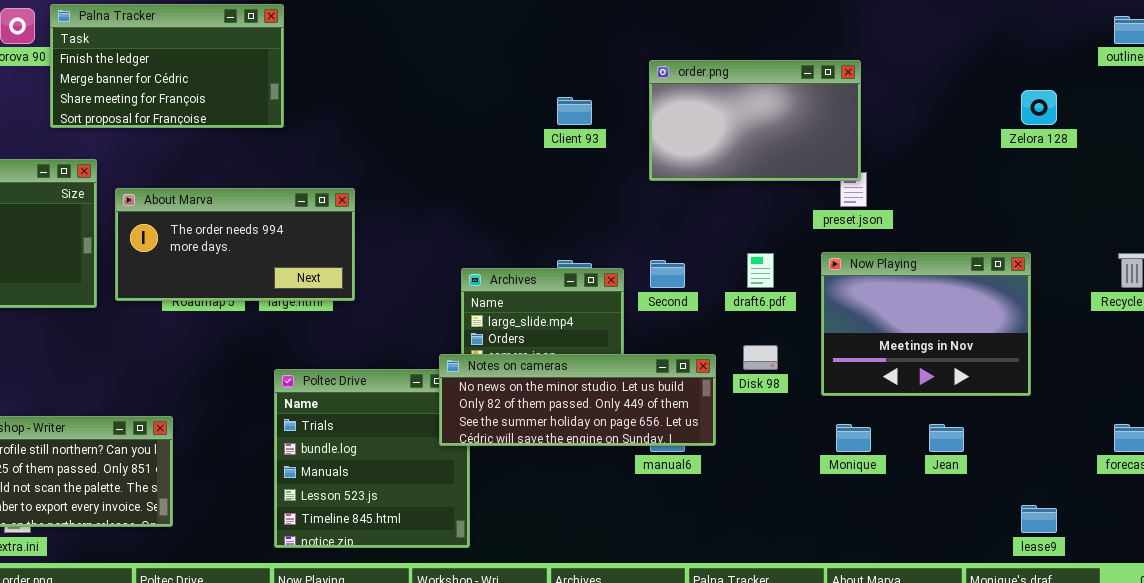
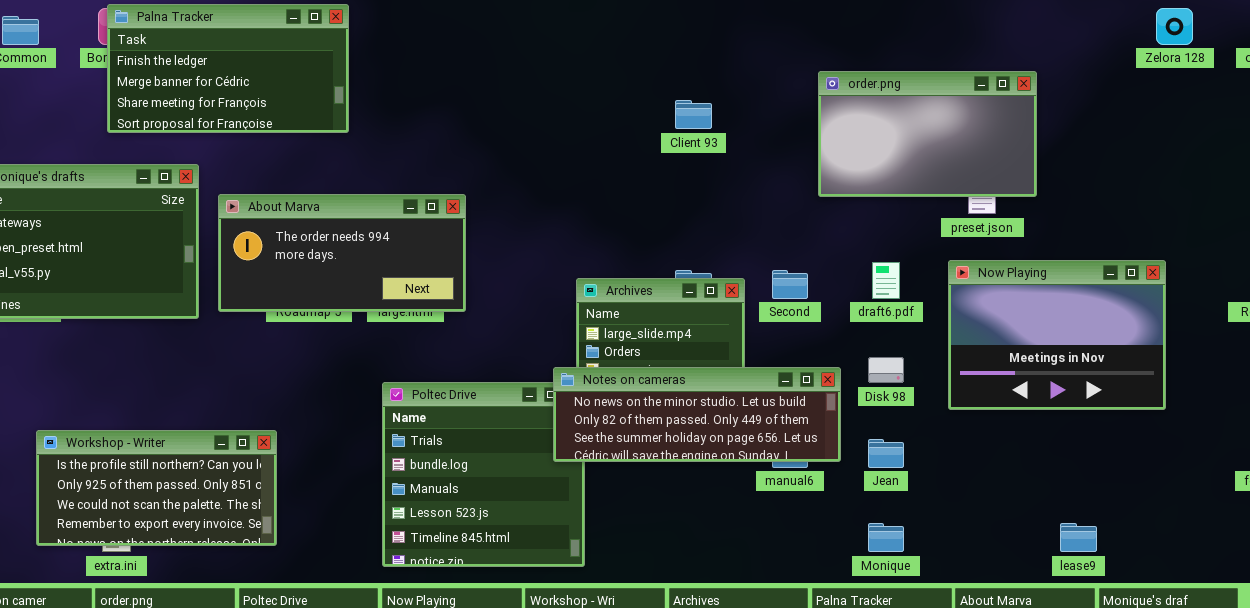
Palna Tracker: [50,4,284,128] -> [107,4,349,133], moved
order.png: [649,60,861,181] -> [818,71,1037,197], moved
Zelora 128: [1021,90,1057,125] -> [1156,8,1193,45], moved
Monique: [836,424,871,452] -> [868,523,904,552], moved
Jean: [929,424,964,452] -> [868,439,904,468], moved
lease9: [1021,505,1057,533] -> [1060,523,1097,552], moved

